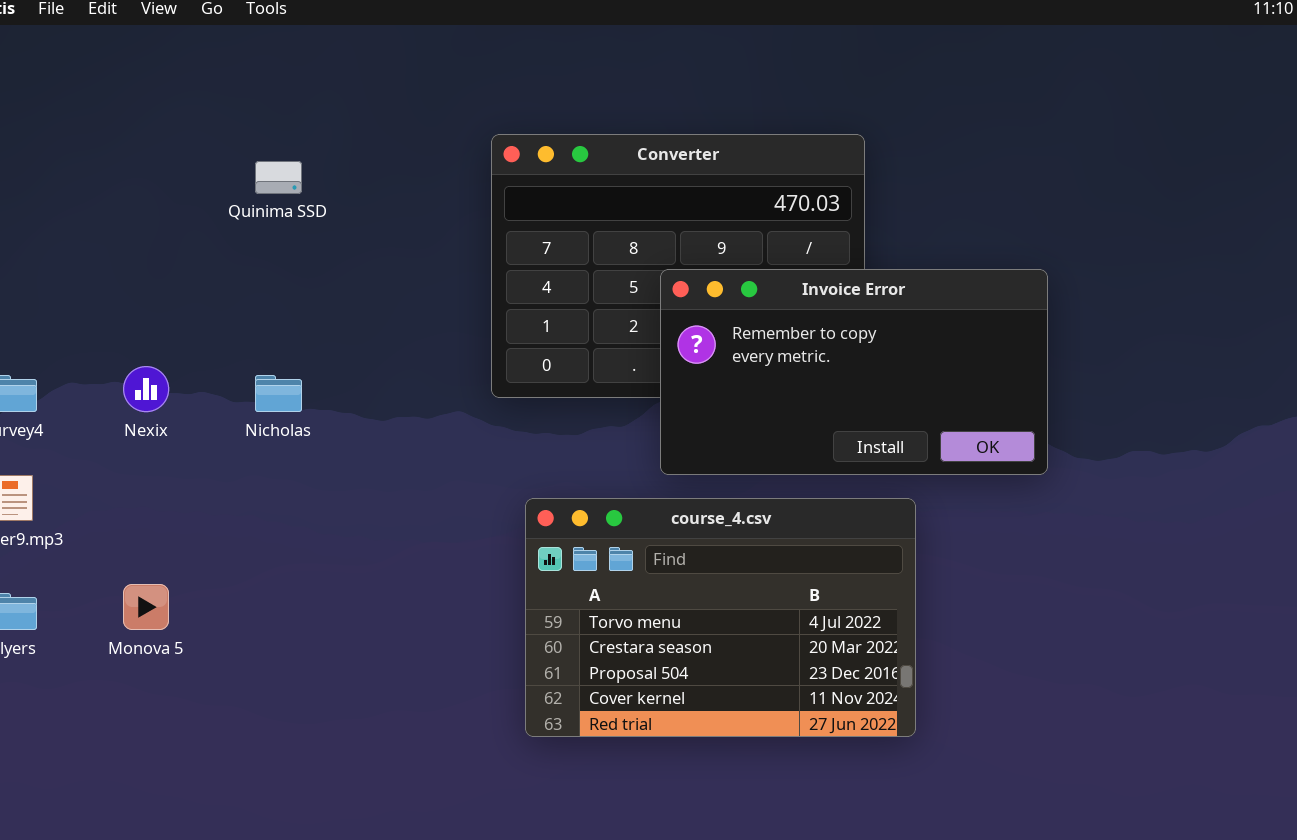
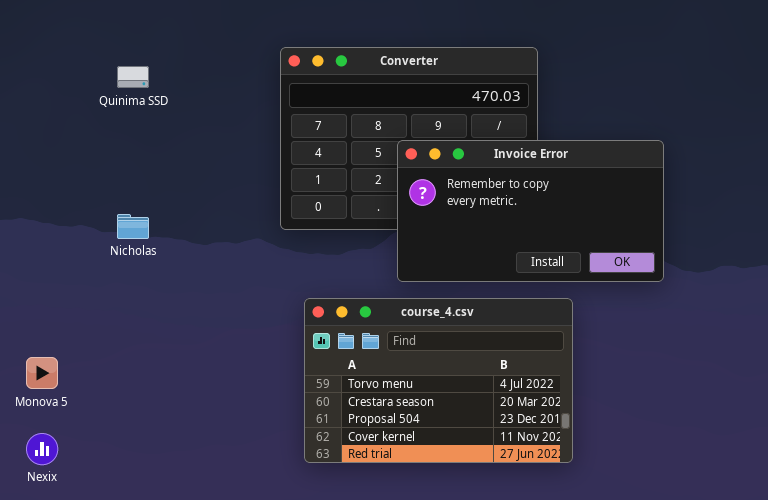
Nexix: [123,366,169,412] -> [26,433,58,465], moved

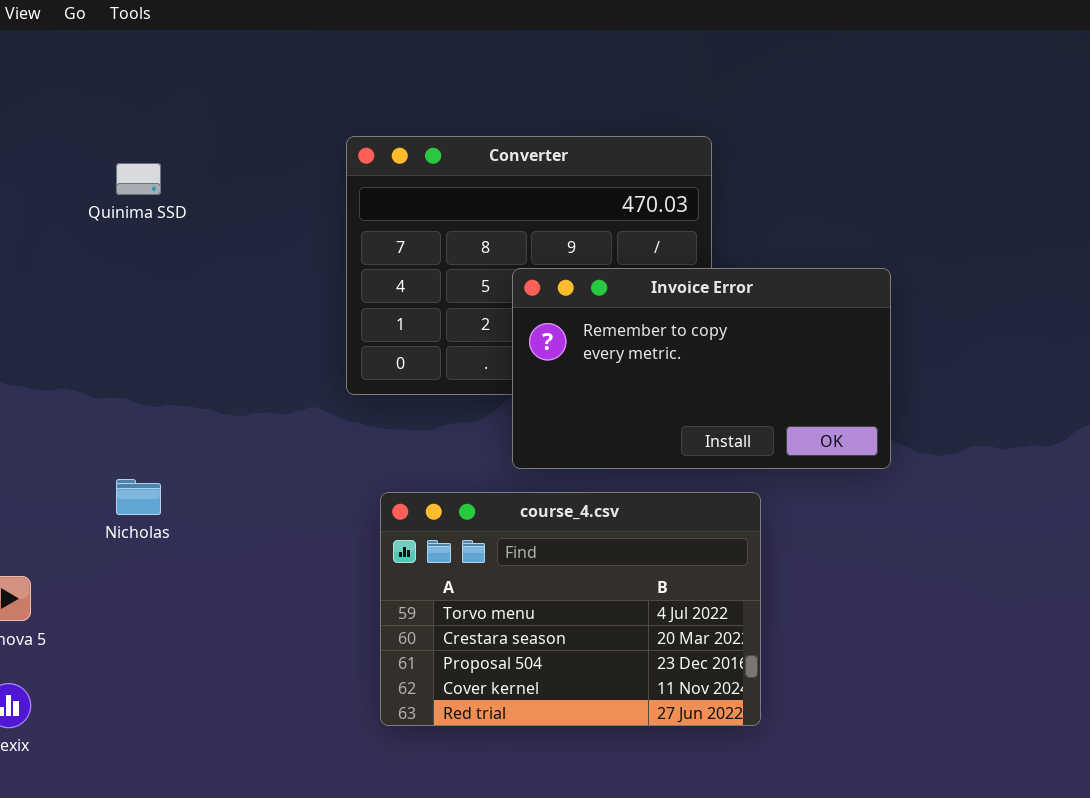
Nicholas: [117,214,149,239] -> [116,479,161,515], moved

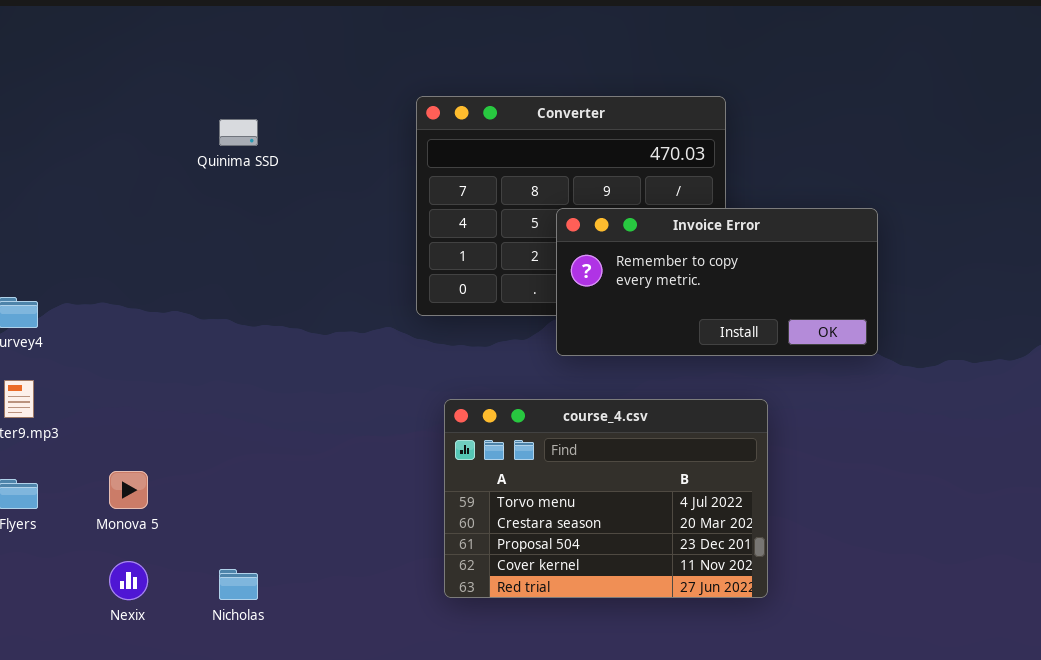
Invoice Error: [512,268,891,469] -> [556,208,878,356], resized
Nicholas: [116,479,161,515] -> [219,569,258,600], moved

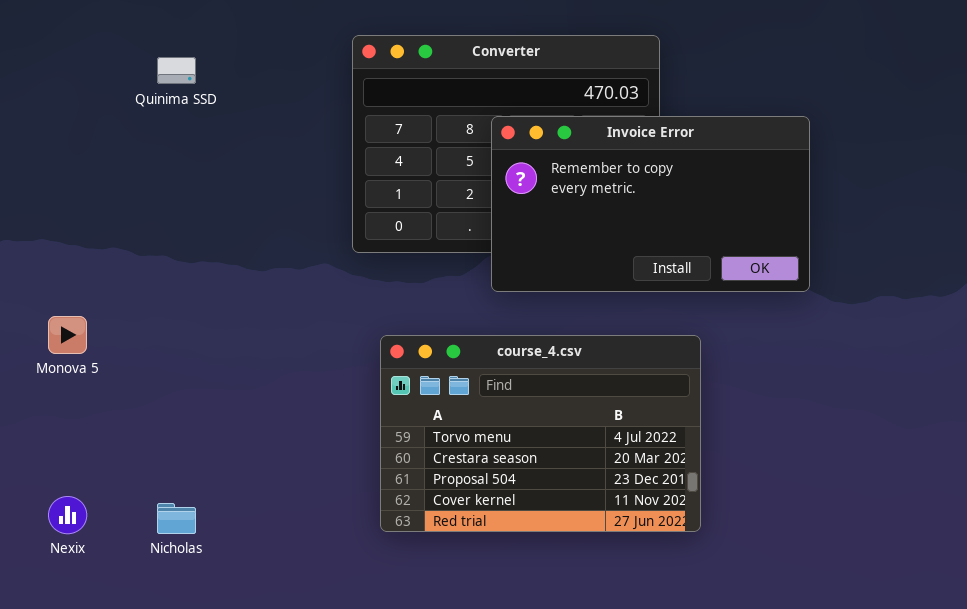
Invoice Error: [556,208,878,356] -> [491,116,810,292], resized
Monova 5: [109,471,148,509] -> [48,316,87,354], moved

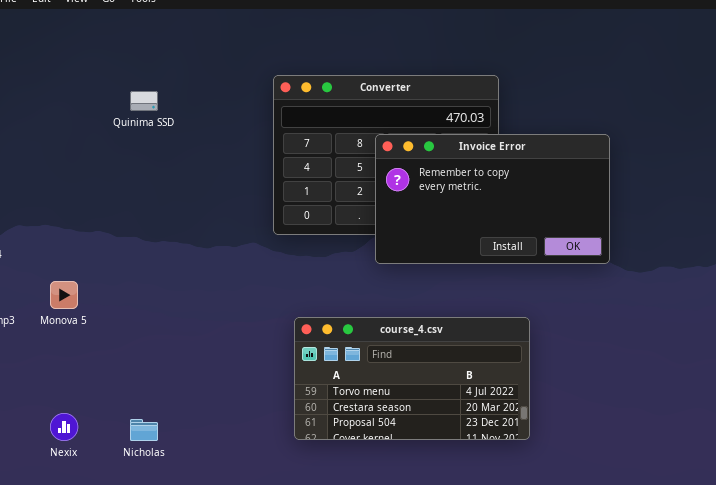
course_4.csv: [380,335,701,532] -> [294,317,530,440], resized

